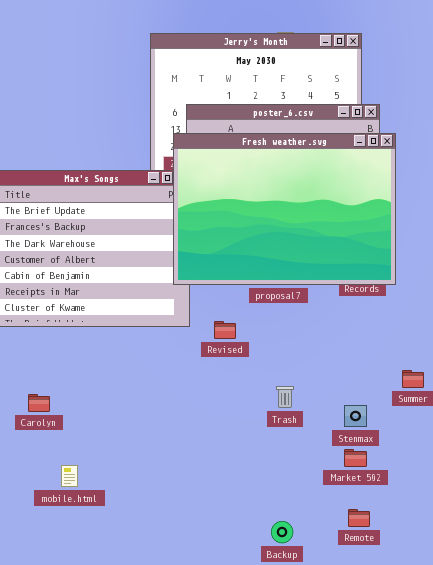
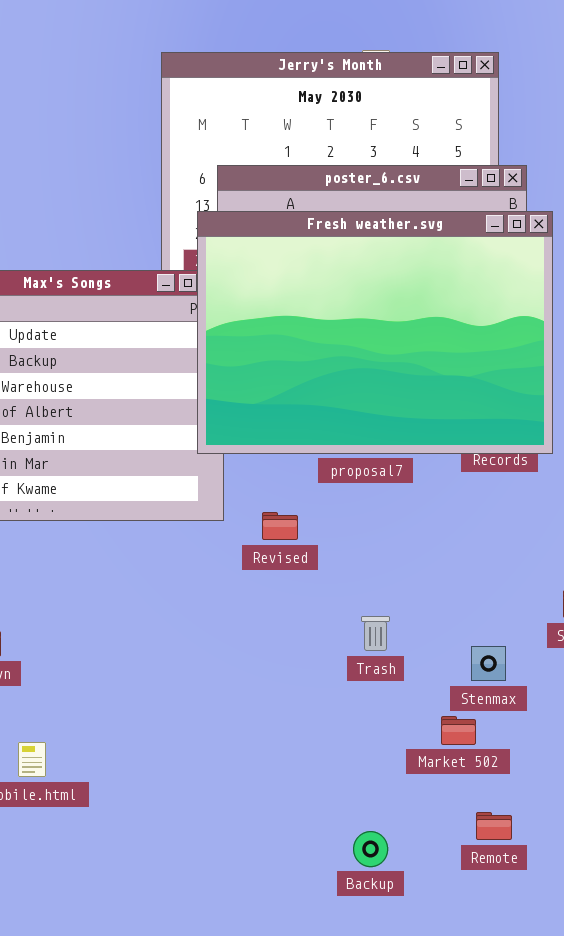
Market 502: [344,449,367,467] -> [441,716,476,745], moved

